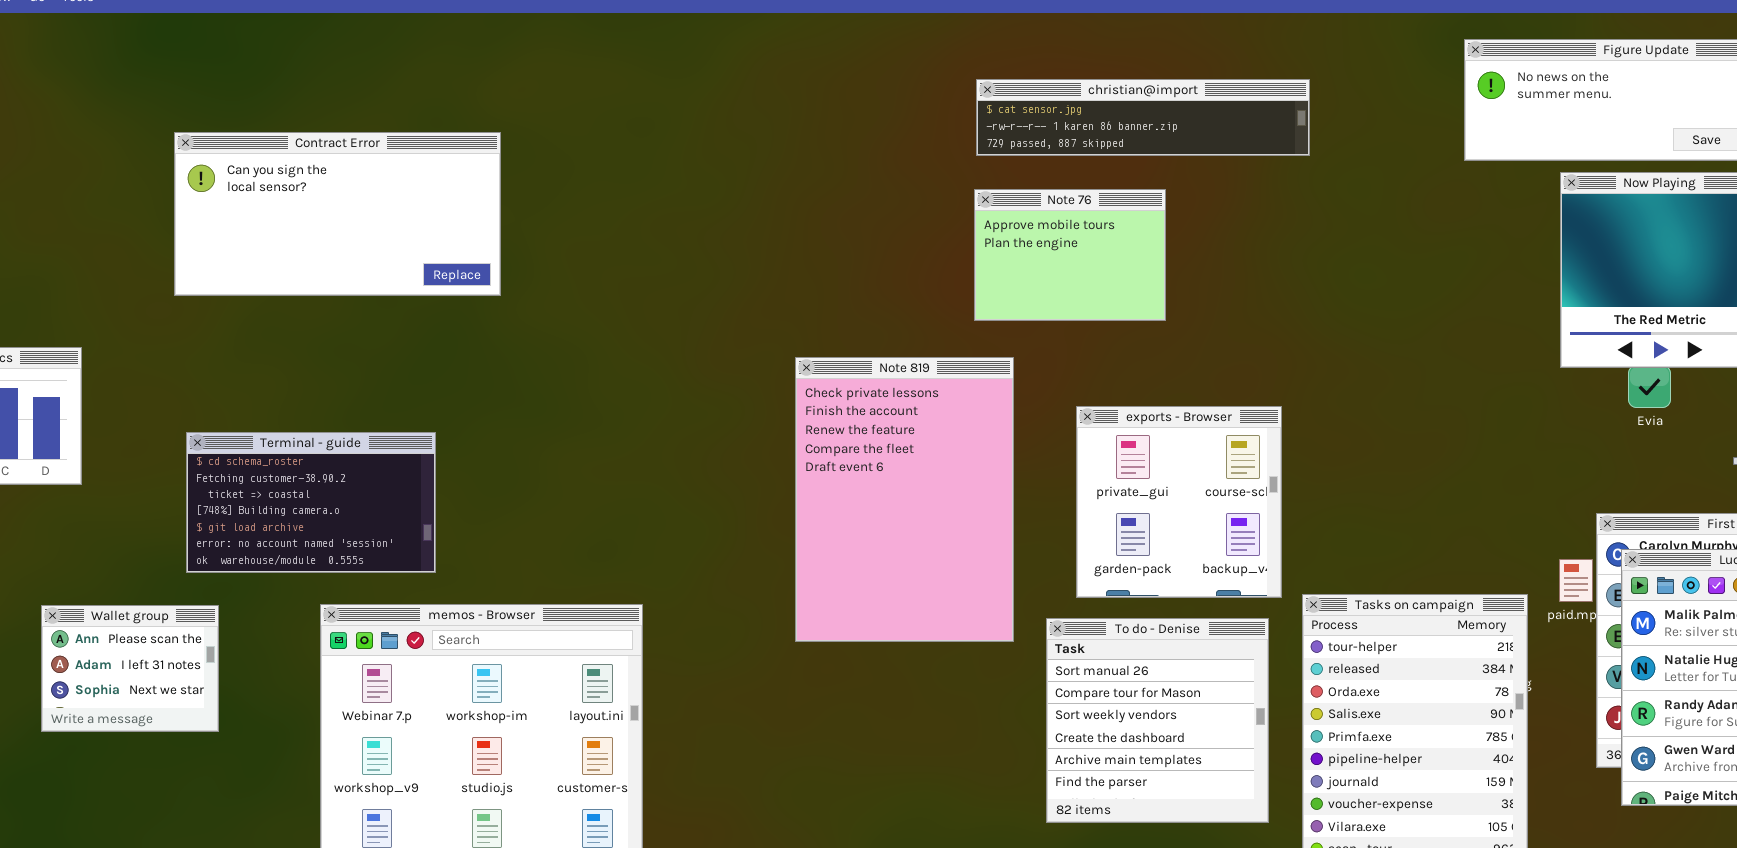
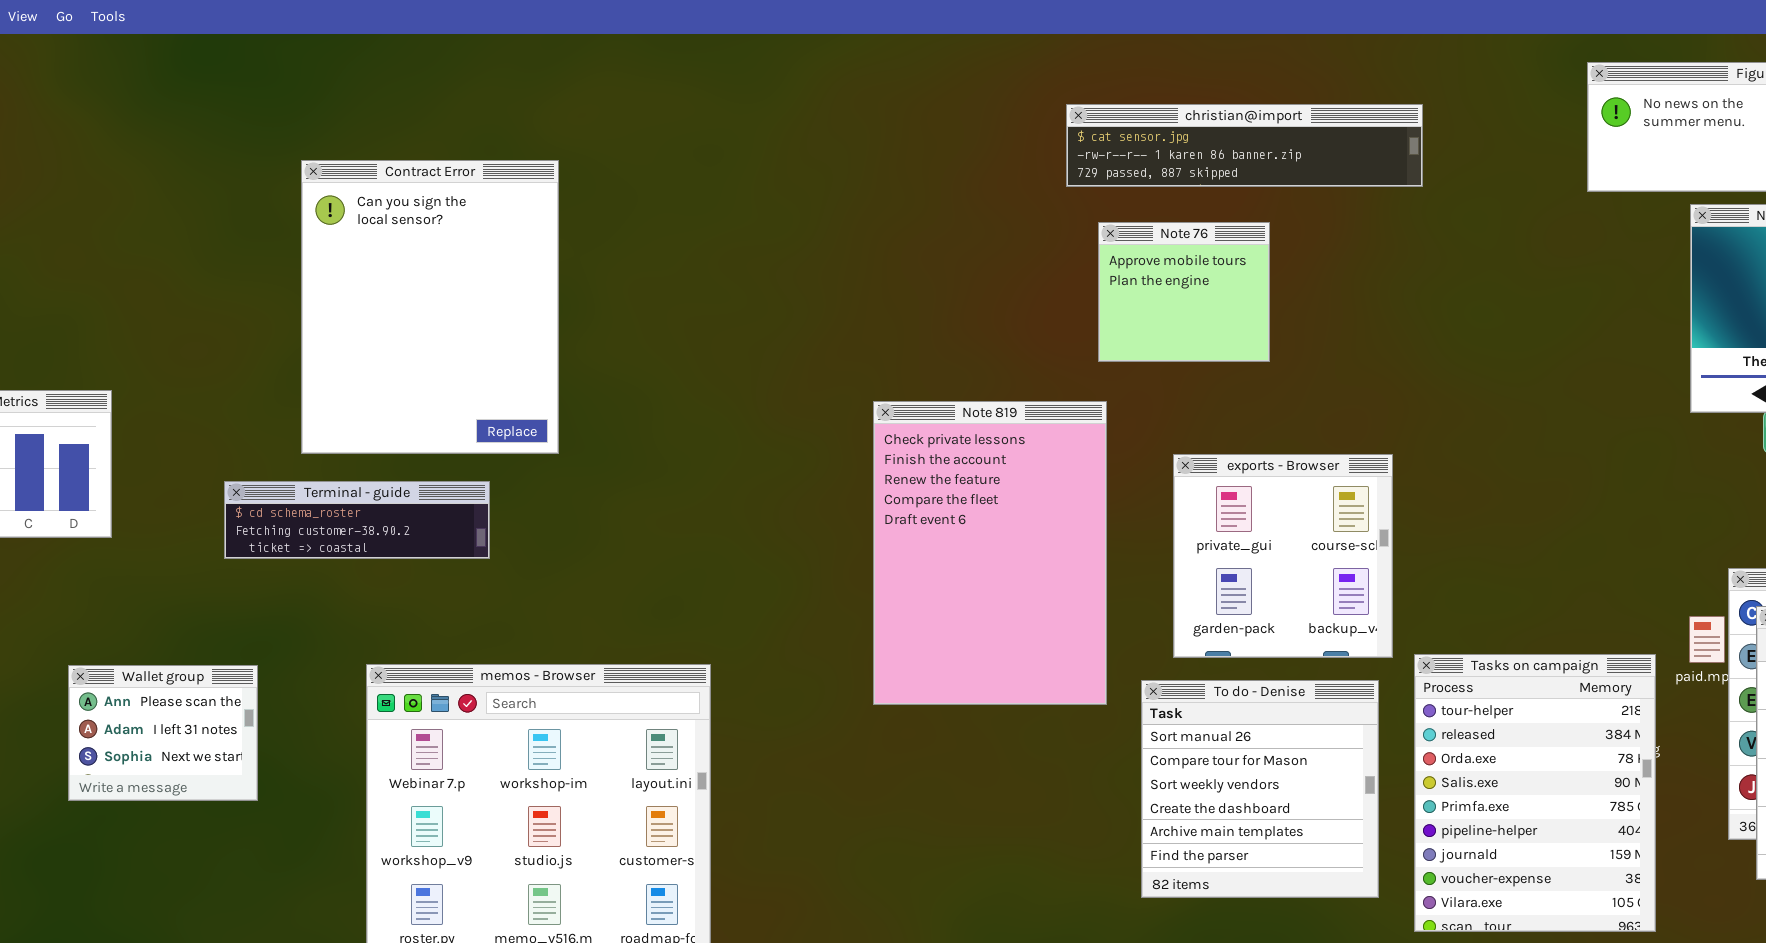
Contract Error: [174,132,501,296] -> [301,160,559,454], resized
Note 76: [974,189,1166,321] -> [1098,222,1270,362], resized
Terminal - guide: [186,432,436,573] -> [224,481,490,559], resized

